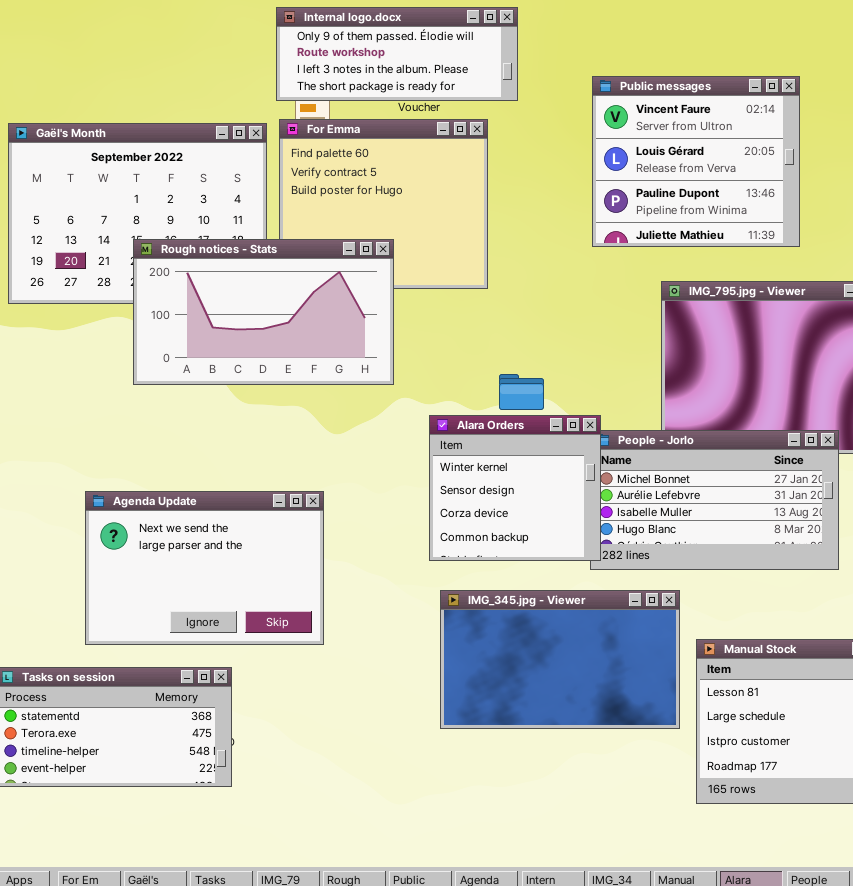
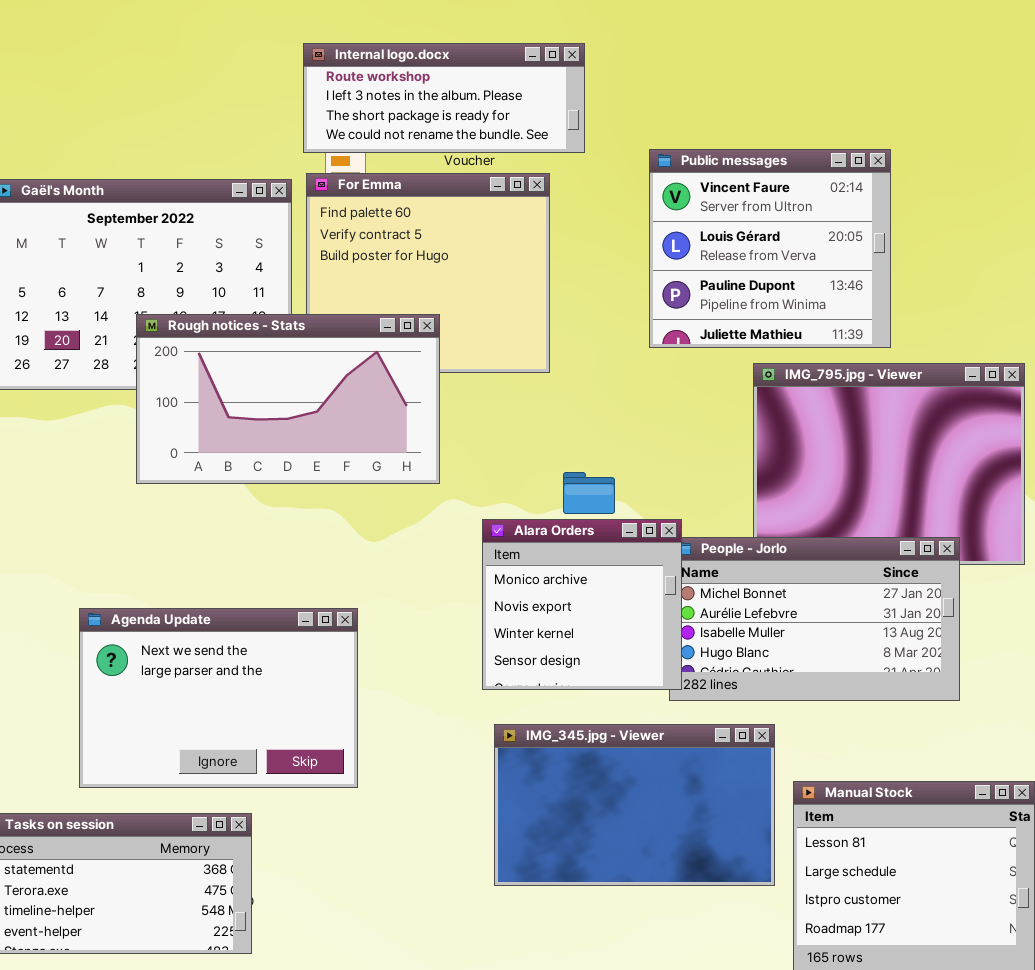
Internal logo.docx: [276,7,518,101] -> [303,43,585,153], scrolled down 1 row
Public messages: [592,76,800,247] -> [649,149,891,348], moved
Alara Orders: [429,415,601,561] -> [482,519,682,690], scrolled up 2 rows

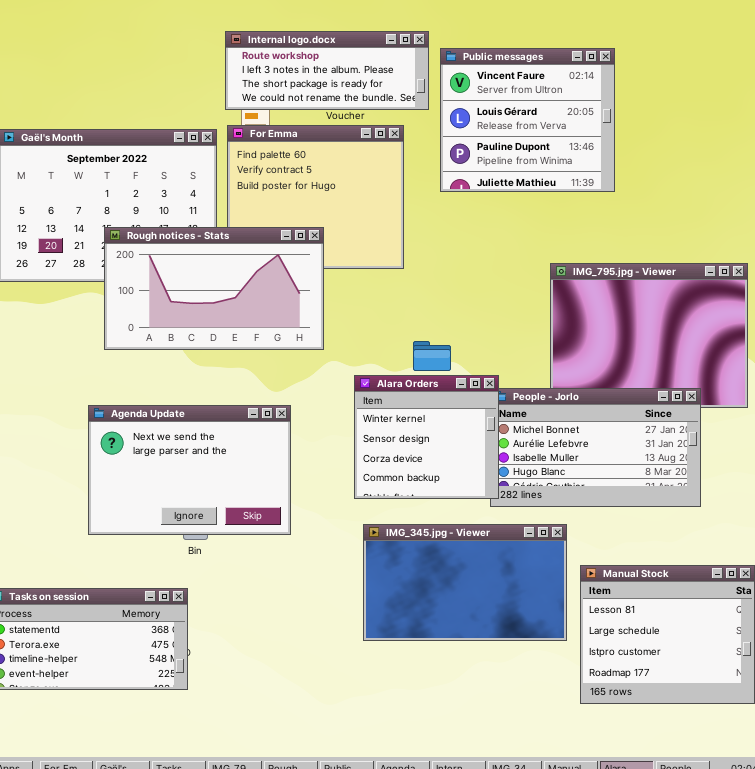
Public messages: [649,149,891,348] -> [440,48,615,192], moved
Alara Orders: [482,519,682,690] -> [354,375,499,499], scrolled down 2 rows
Agenda Update: [79,608,358,788] -> [88,405,291,535], moved

